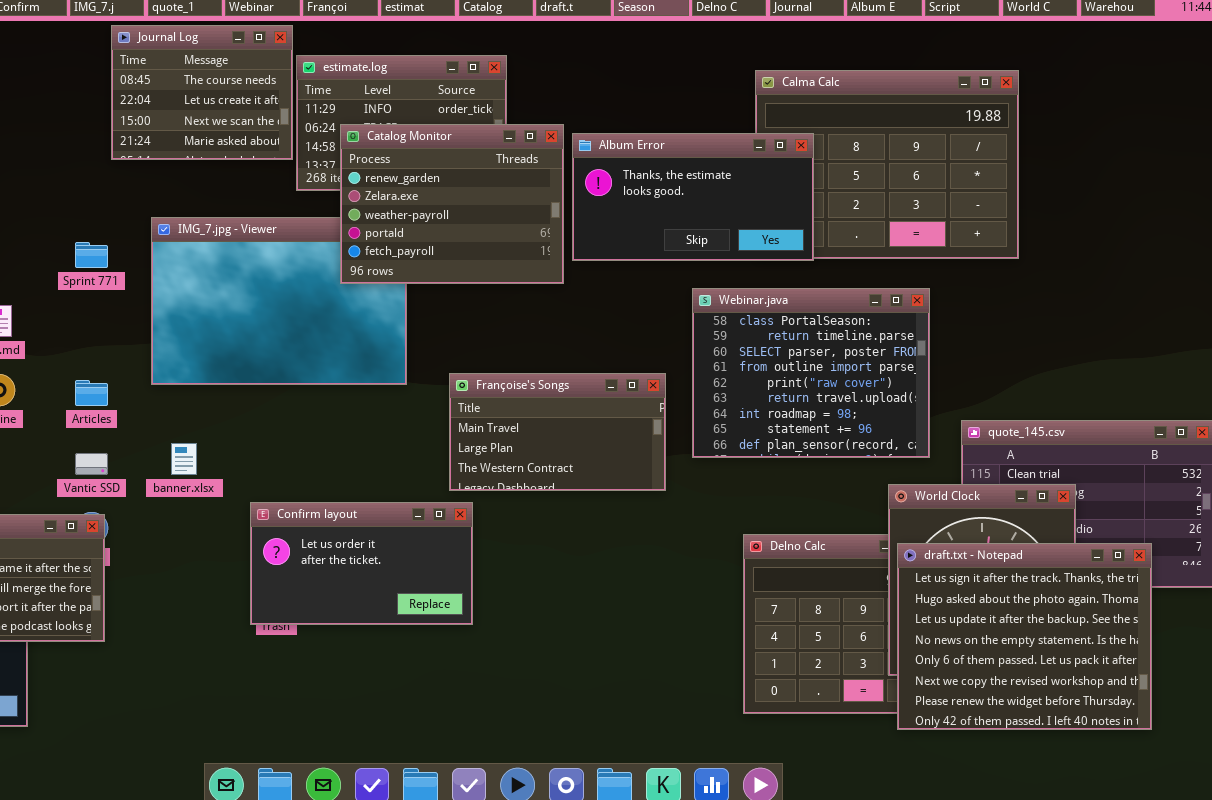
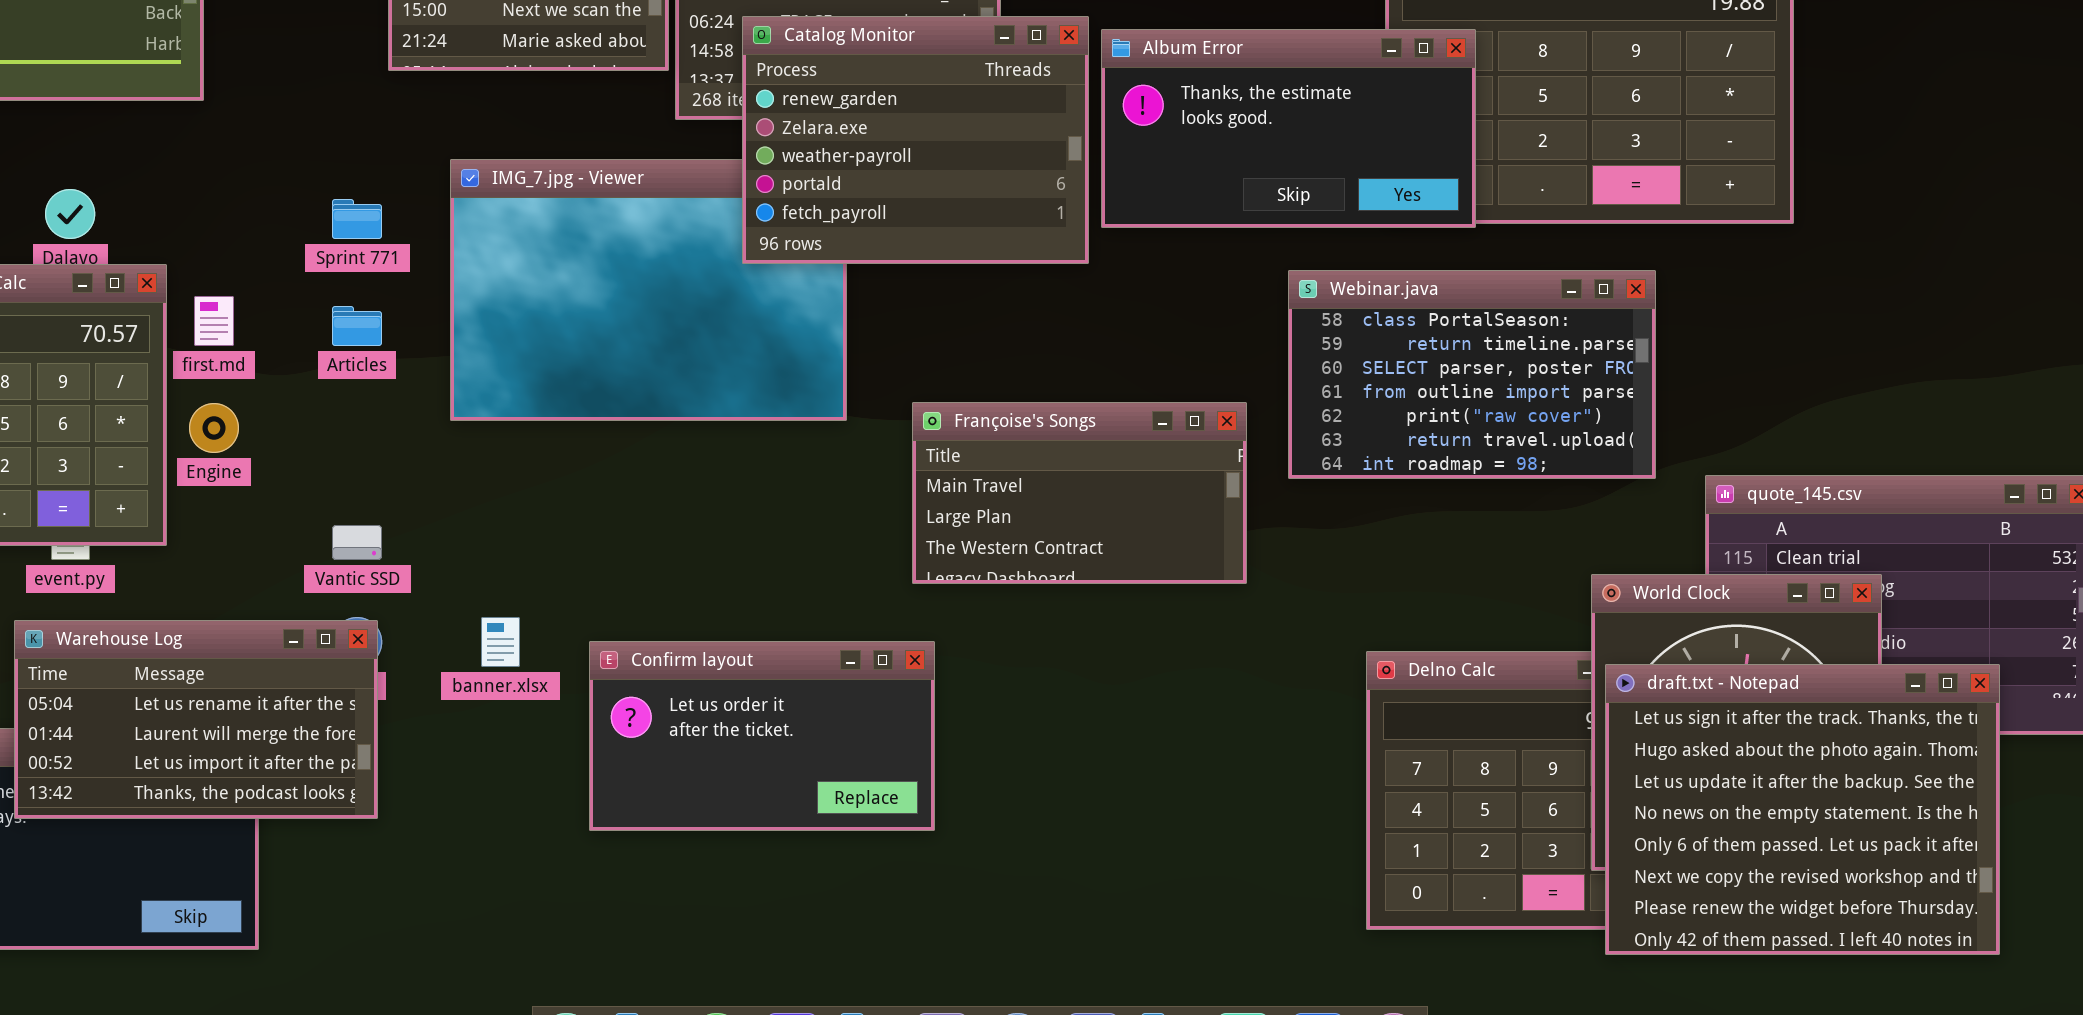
Webinar.java: [692,288,930,458] -> [1288,270,1656,479], resized
Articles: [75,380,108,406] -> [332,306,382,346], moved
banner.xlsx: [171,443,197,475] -> [481,617,520,667], moved
Confirm layout: [250,502,473,625] -> [589,641,935,831], moved

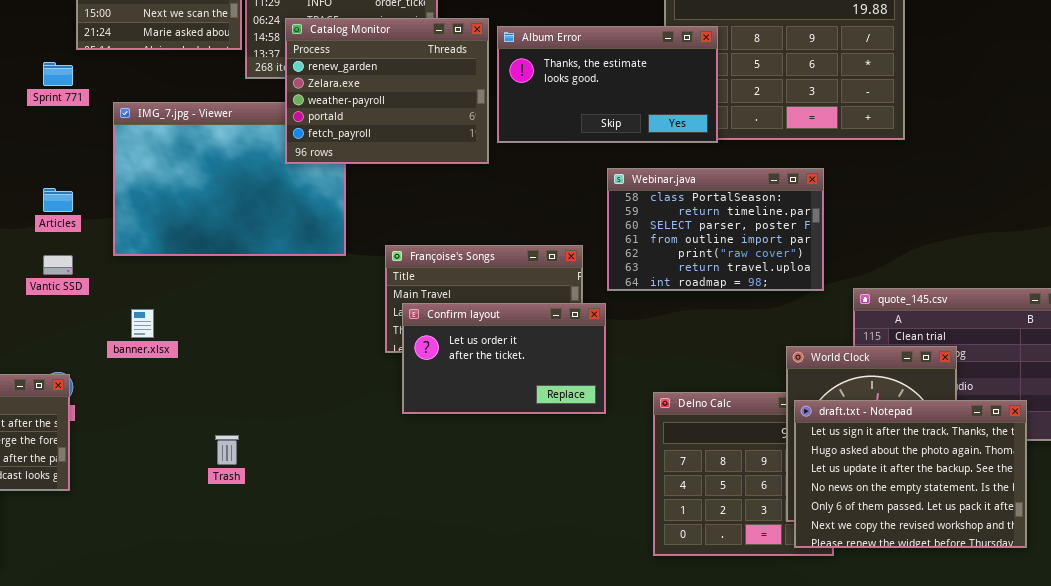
Sprint 771: [332,199,382,239] -> [43,62,73,86], moved
Vantic SSD: [332,525,382,560] -> [43,255,73,275], moved
banner.xlsx: [481,617,520,667] -> [131,309,154,338], moved
Confirm layout: [589,641,935,831] -> [402,303,606,414], moved
draft.txt - Notepad: [1605,664,2000,955] -> [794,400,1027,548], resized

